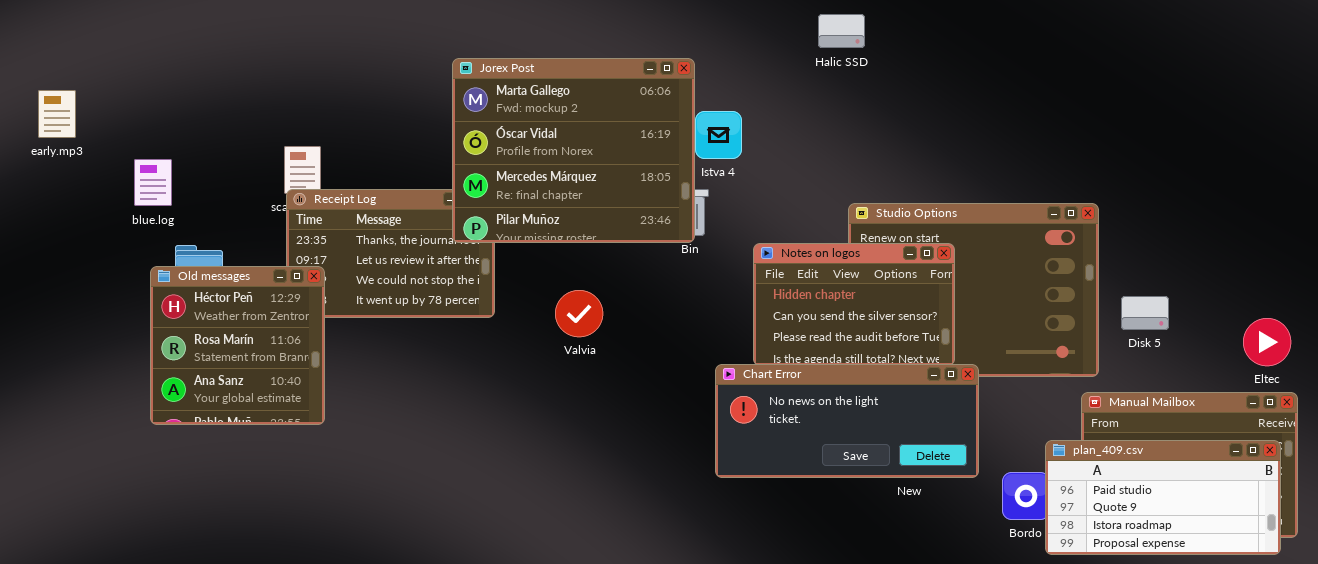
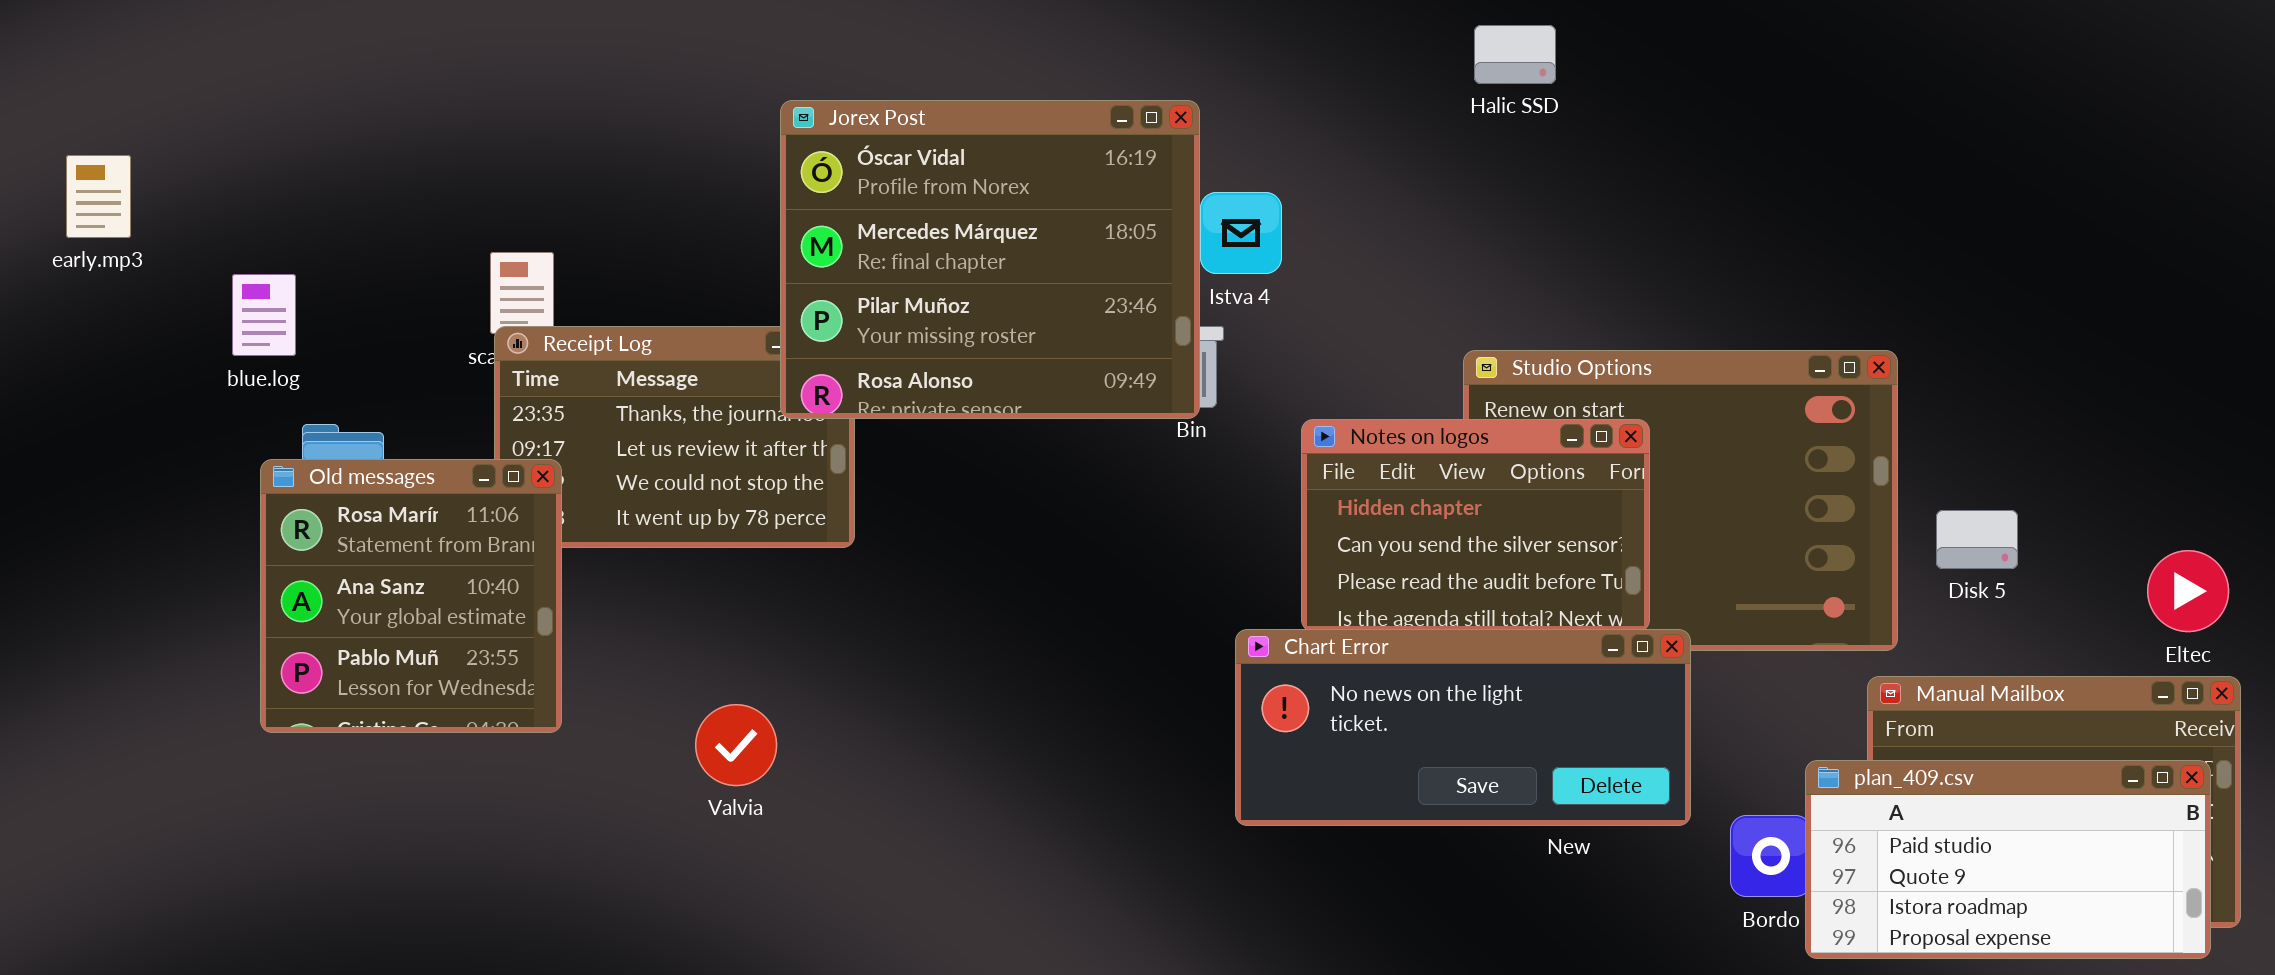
Halic SSD: [818,14,865,48] -> [1474,25,1556,84], moved
Jorex Post: [452,58,695,243] -> [780,100,1200,419], scrolled down 1 row
Old messages: [150,266,325,425] -> [260,459,562,733], scrolled down 1 row
Valvia: [555,290,603,337] -> [695,704,777,786], moved

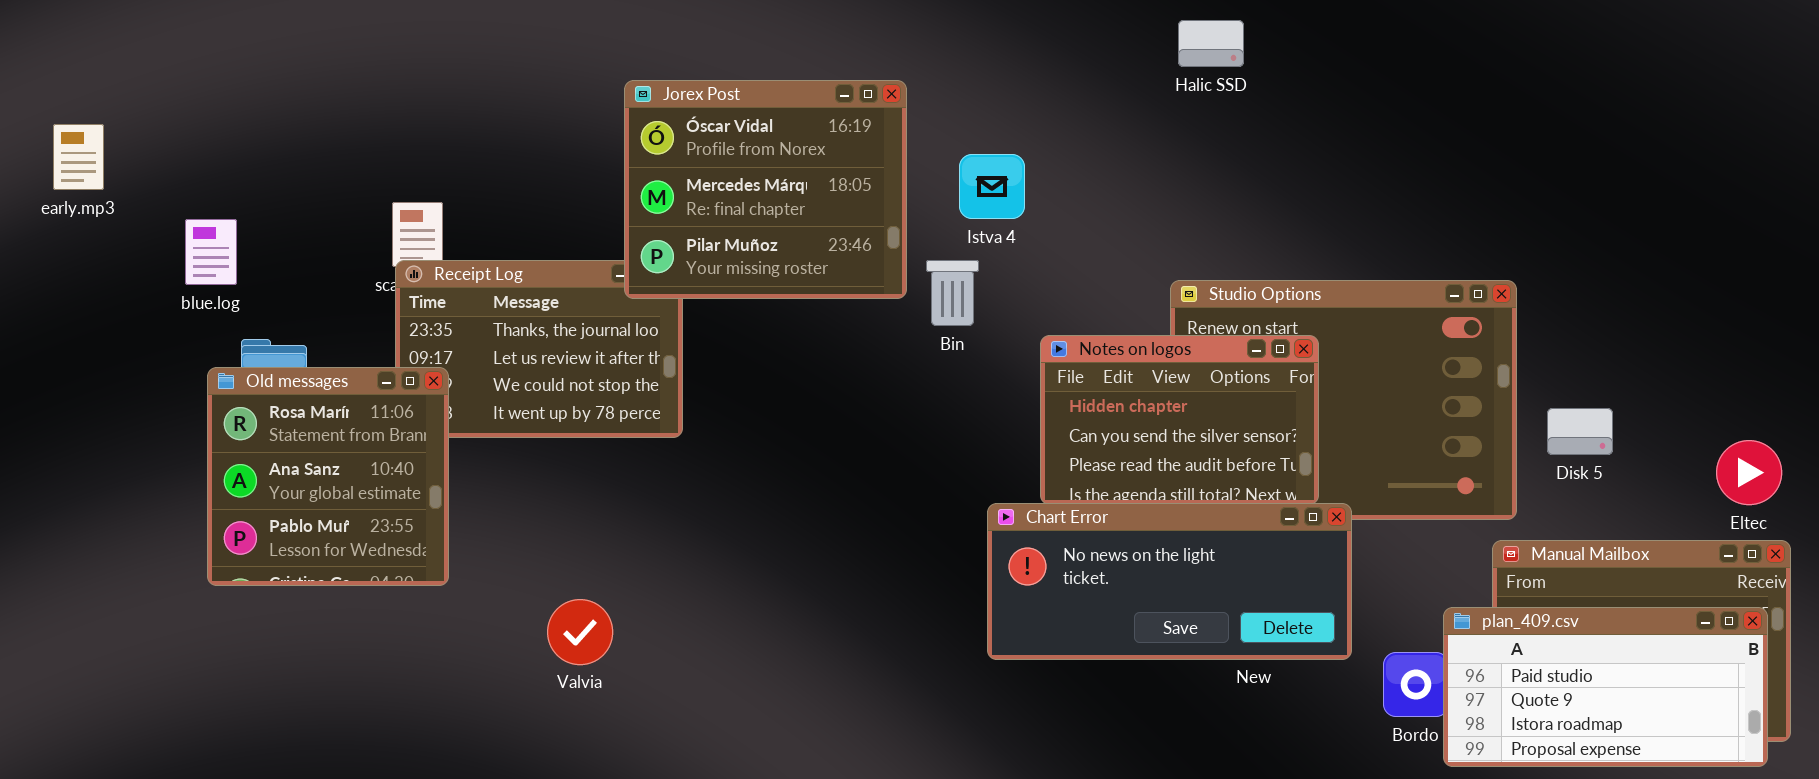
Jorex Post: [780,100,1200,419] -> [624,80,907,299], resized
Valvia: [695,704,777,786] -> [547,599,613,665], moved

